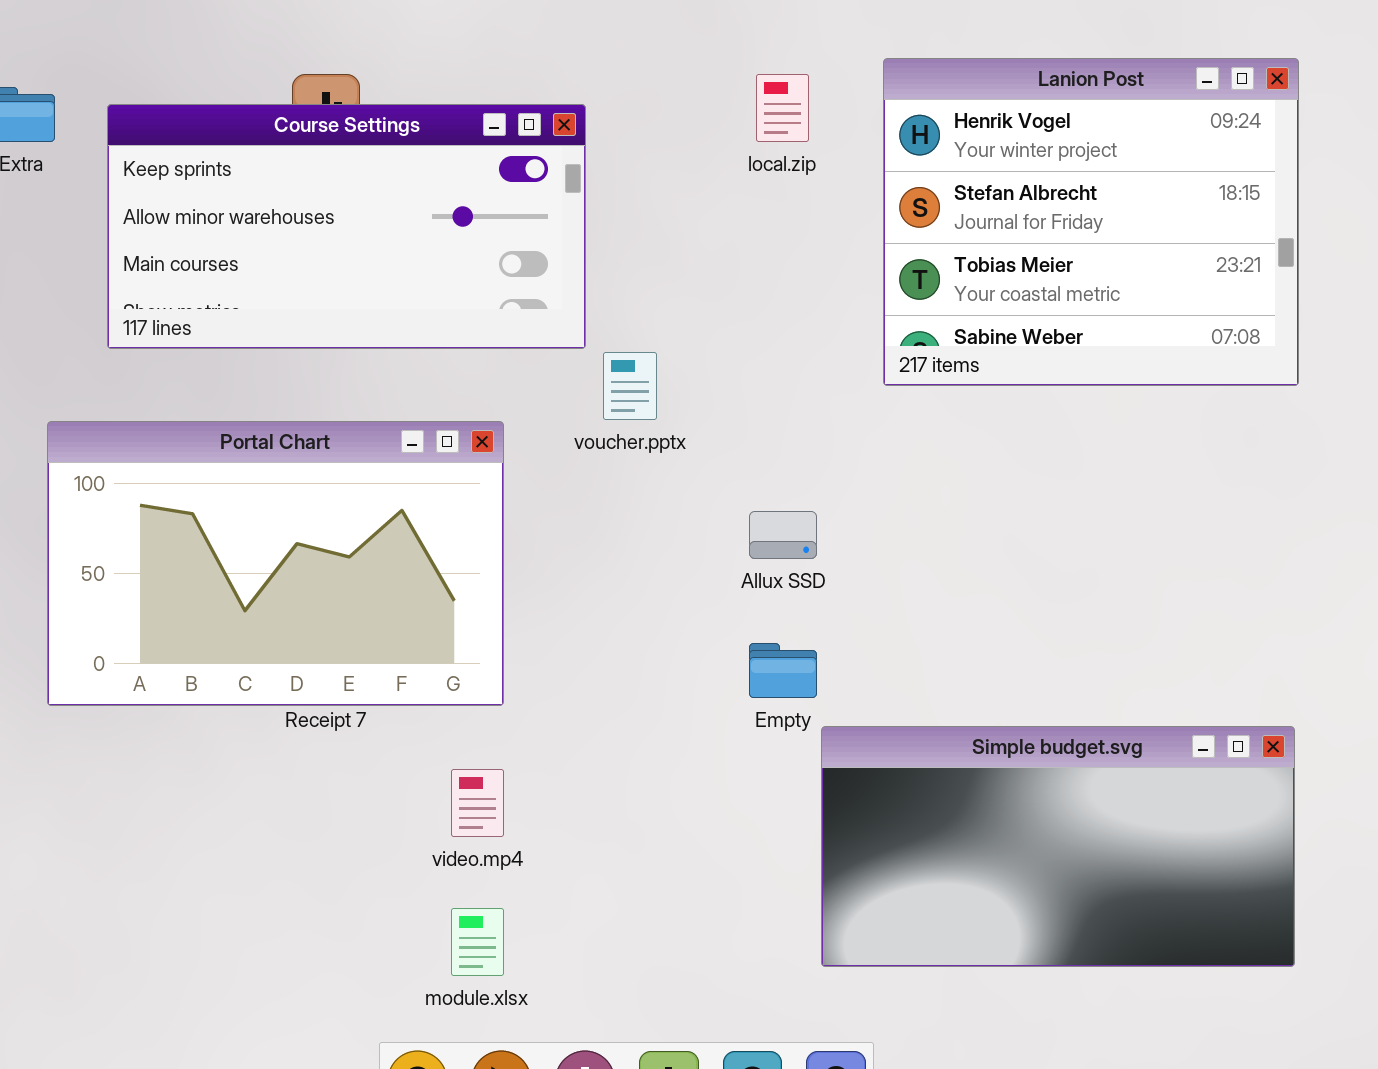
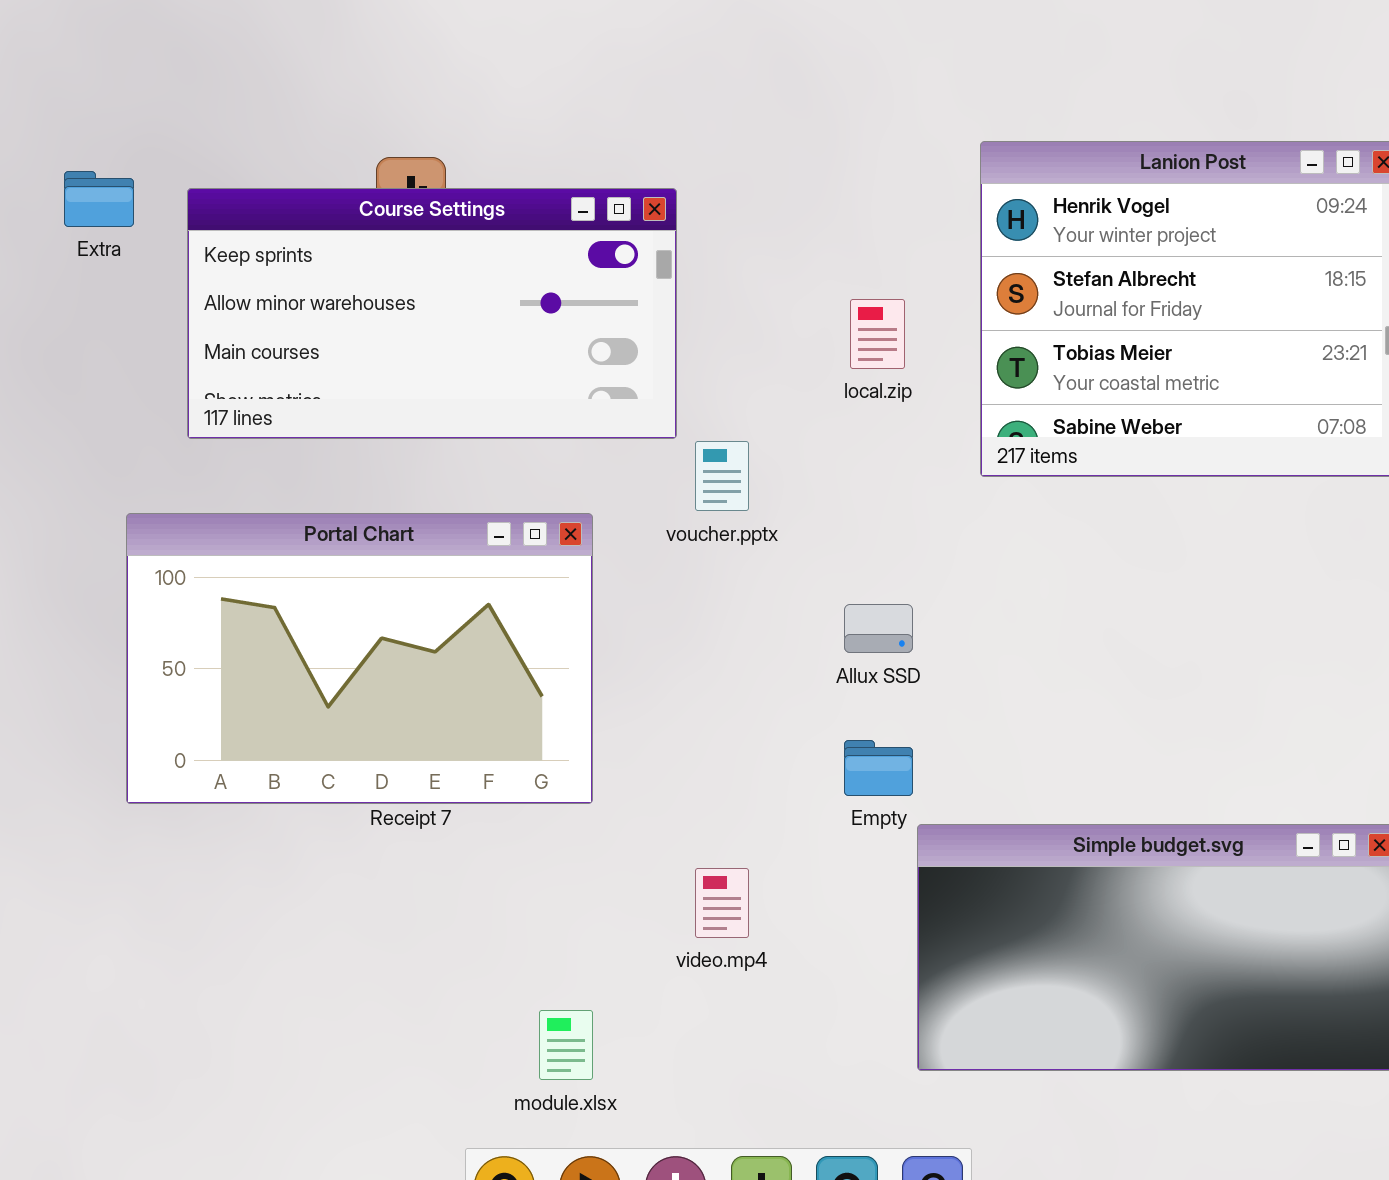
local.zip: [756,74,809,142] -> [850,299,905,369], moved
video.mp4: [451,769,504,837] -> [695,868,749,938], moved

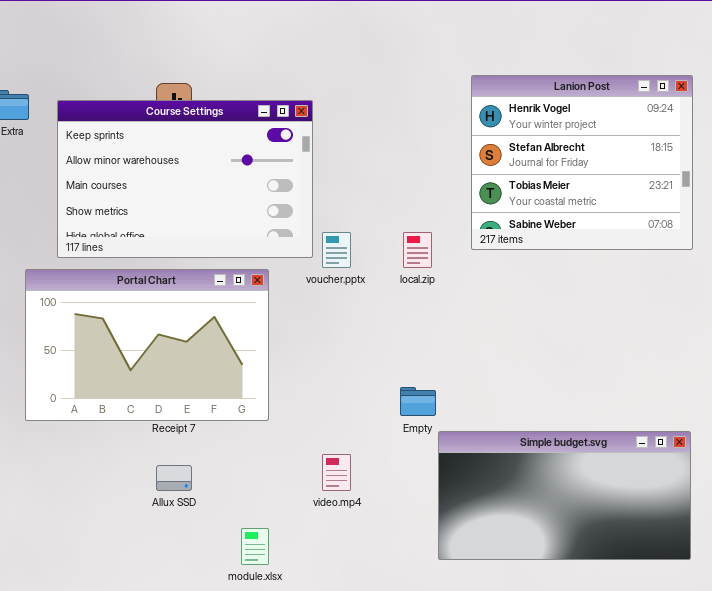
Course Settings: [187,188,677,439] -> [57,100,313,258], resized
local.zip: [850,299,905,369] -> [403,232,432,268], moved
Allux SSD: [844,604,913,653] -> [156,465,192,491], moved

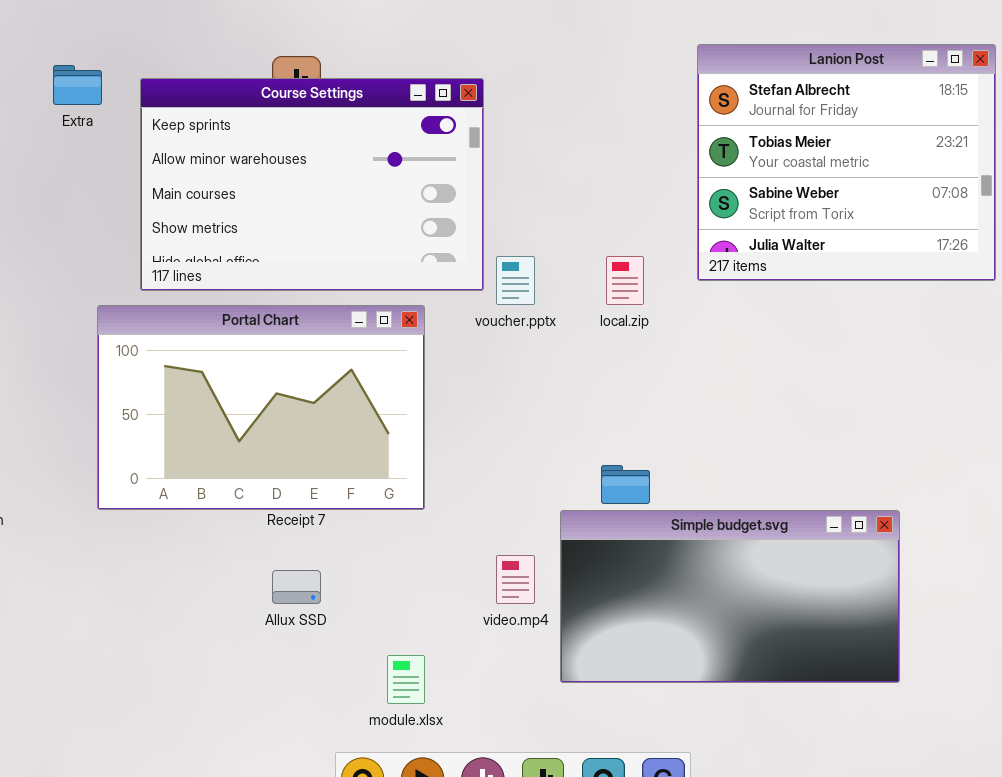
Lanion Post: [471,75,693,250] -> [697,44,996,281], scrolled down 1 row
Simple budget.svg: [438,431,691,560] -> [560,510,900,683], moved

